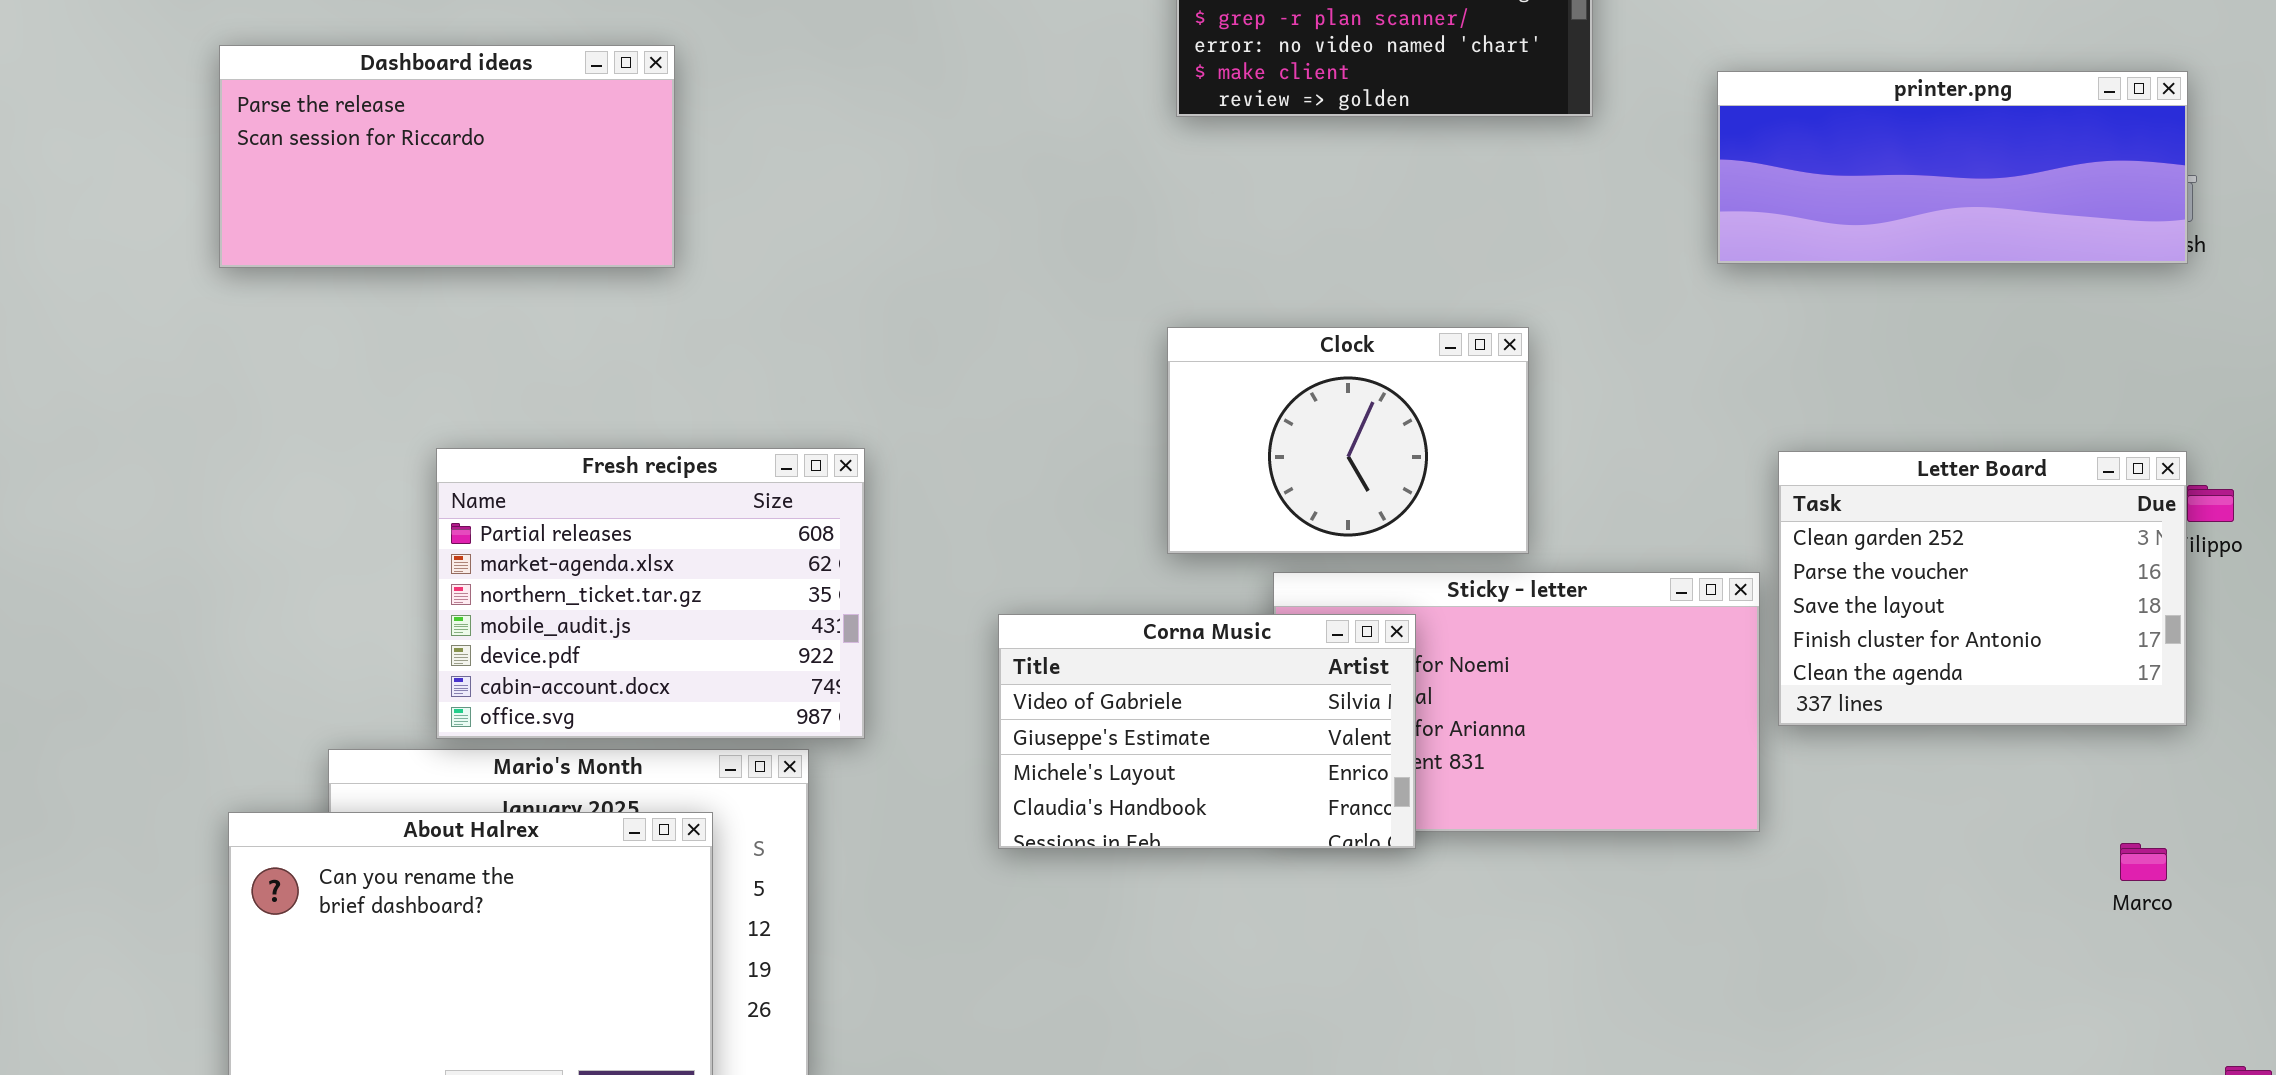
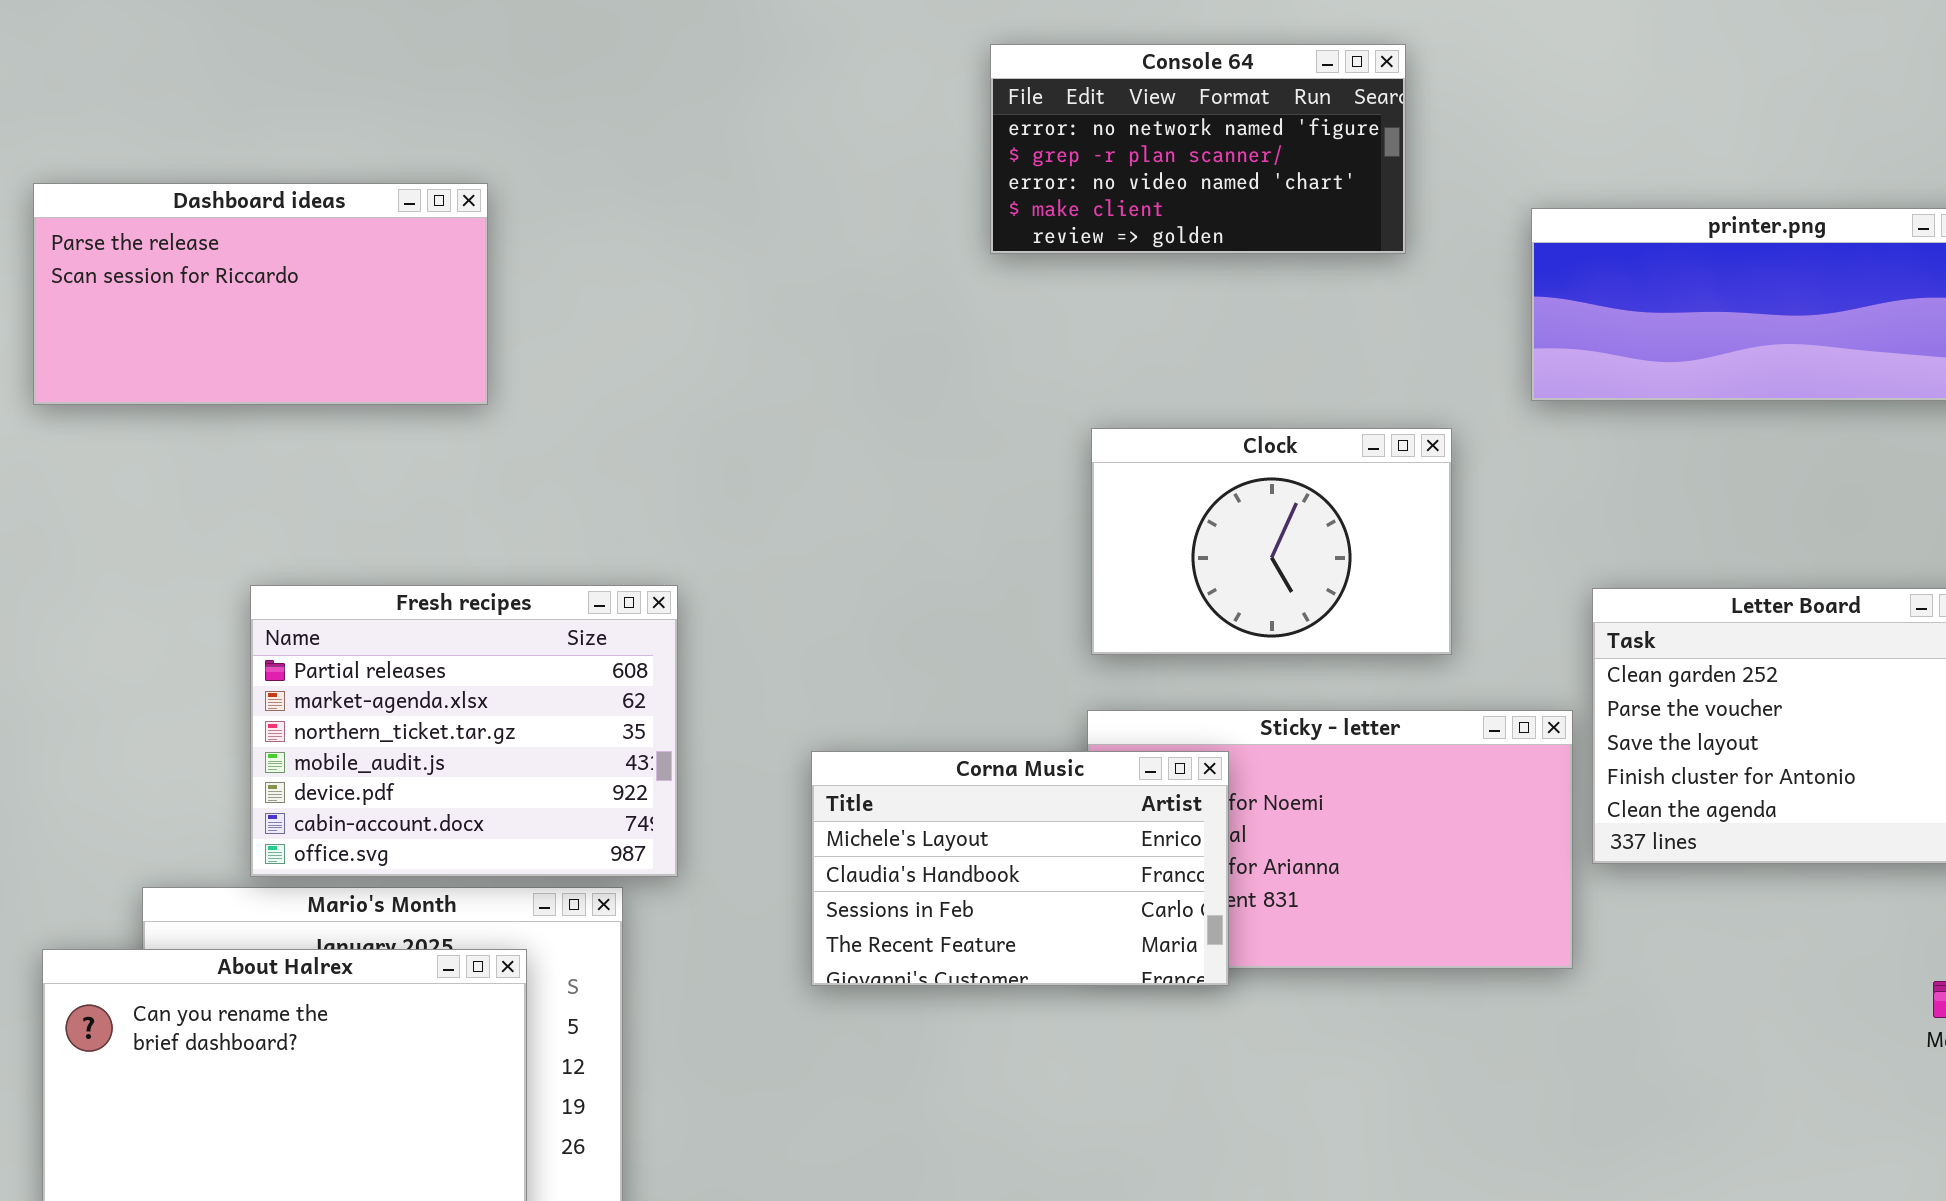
Clock: [1167,327,1529,554] -> [1091,428,1452,655], moved
Corna Music: [998,614,1416,849] -> [811,751,1229,986], scrolled down 2 rows

